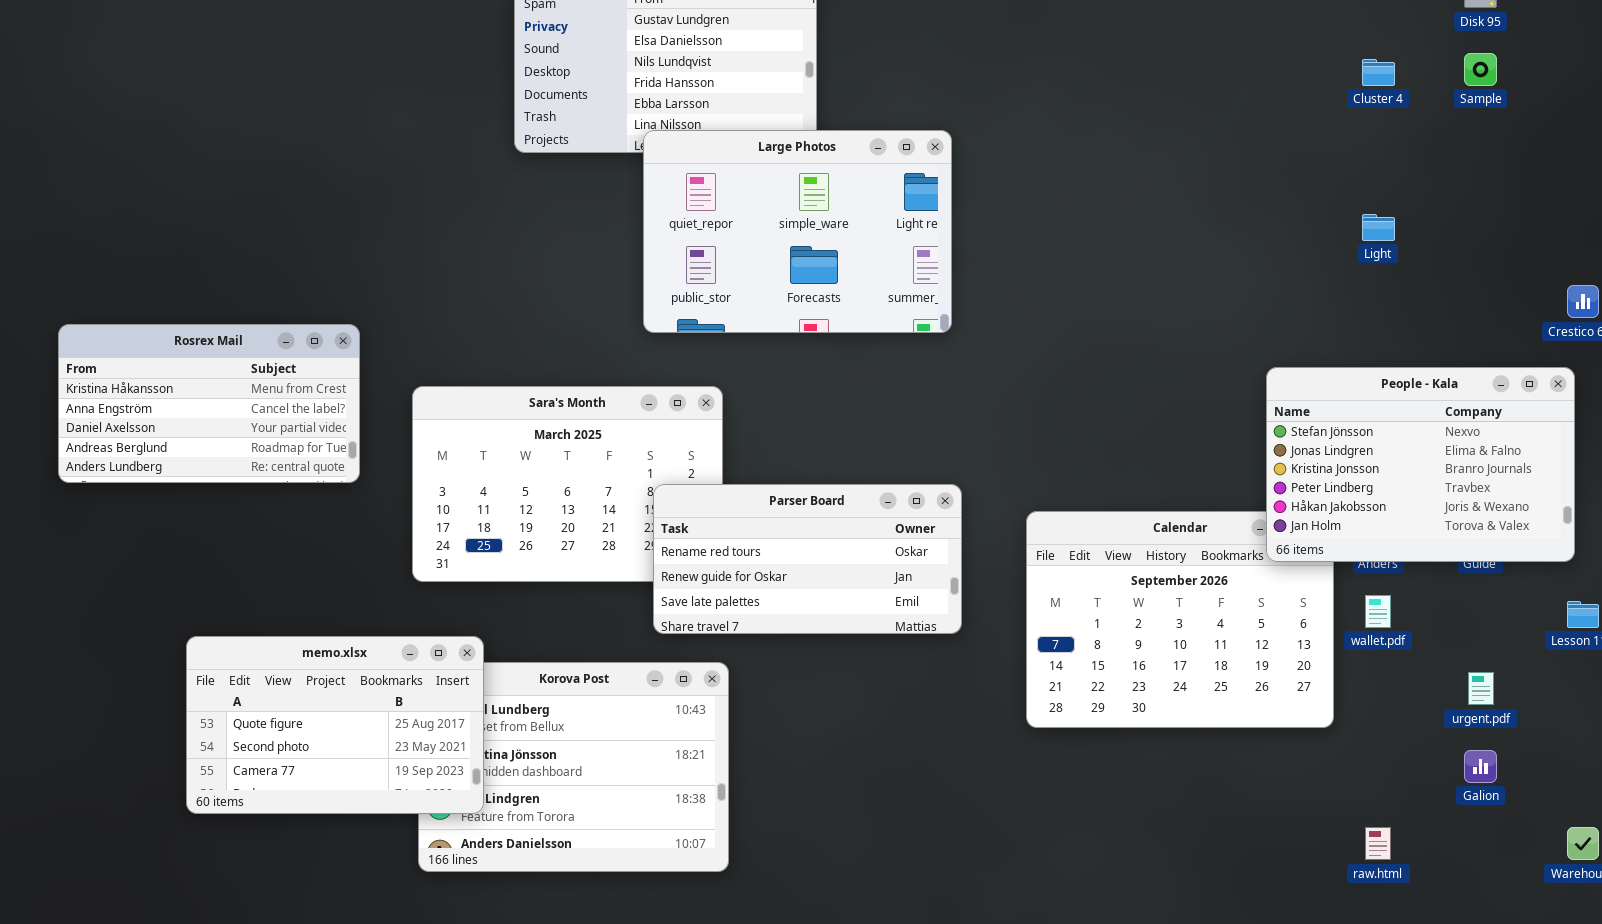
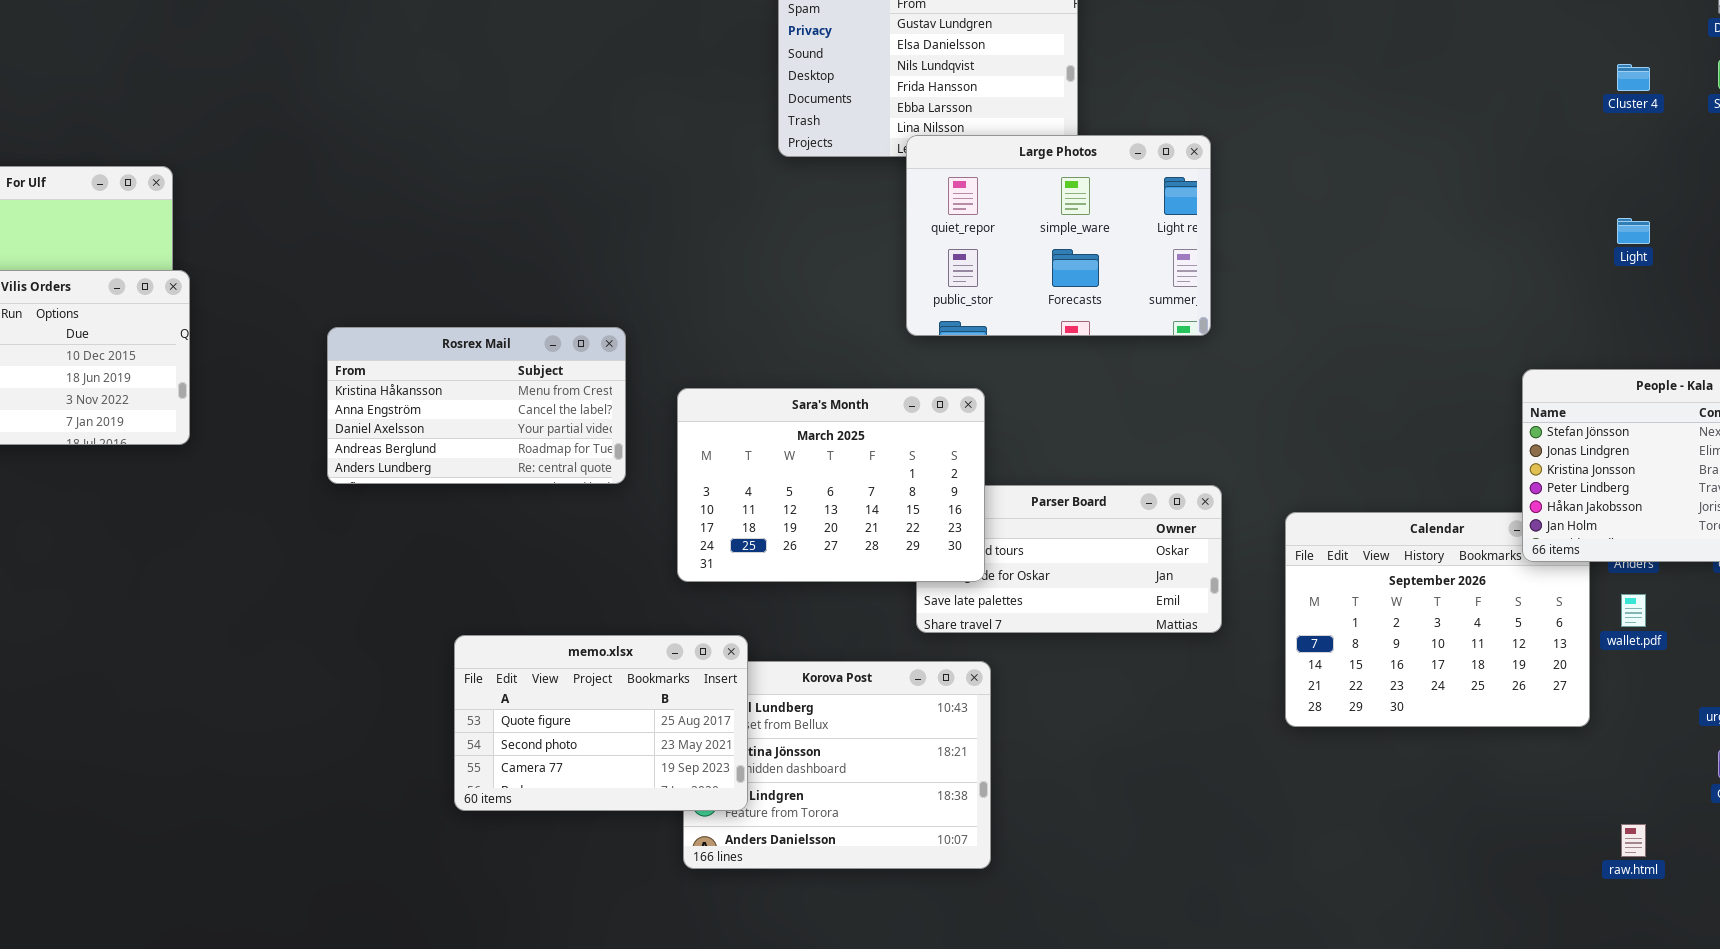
Sara's Month: [412,386,723,582] -> [677,388,985,582], raised

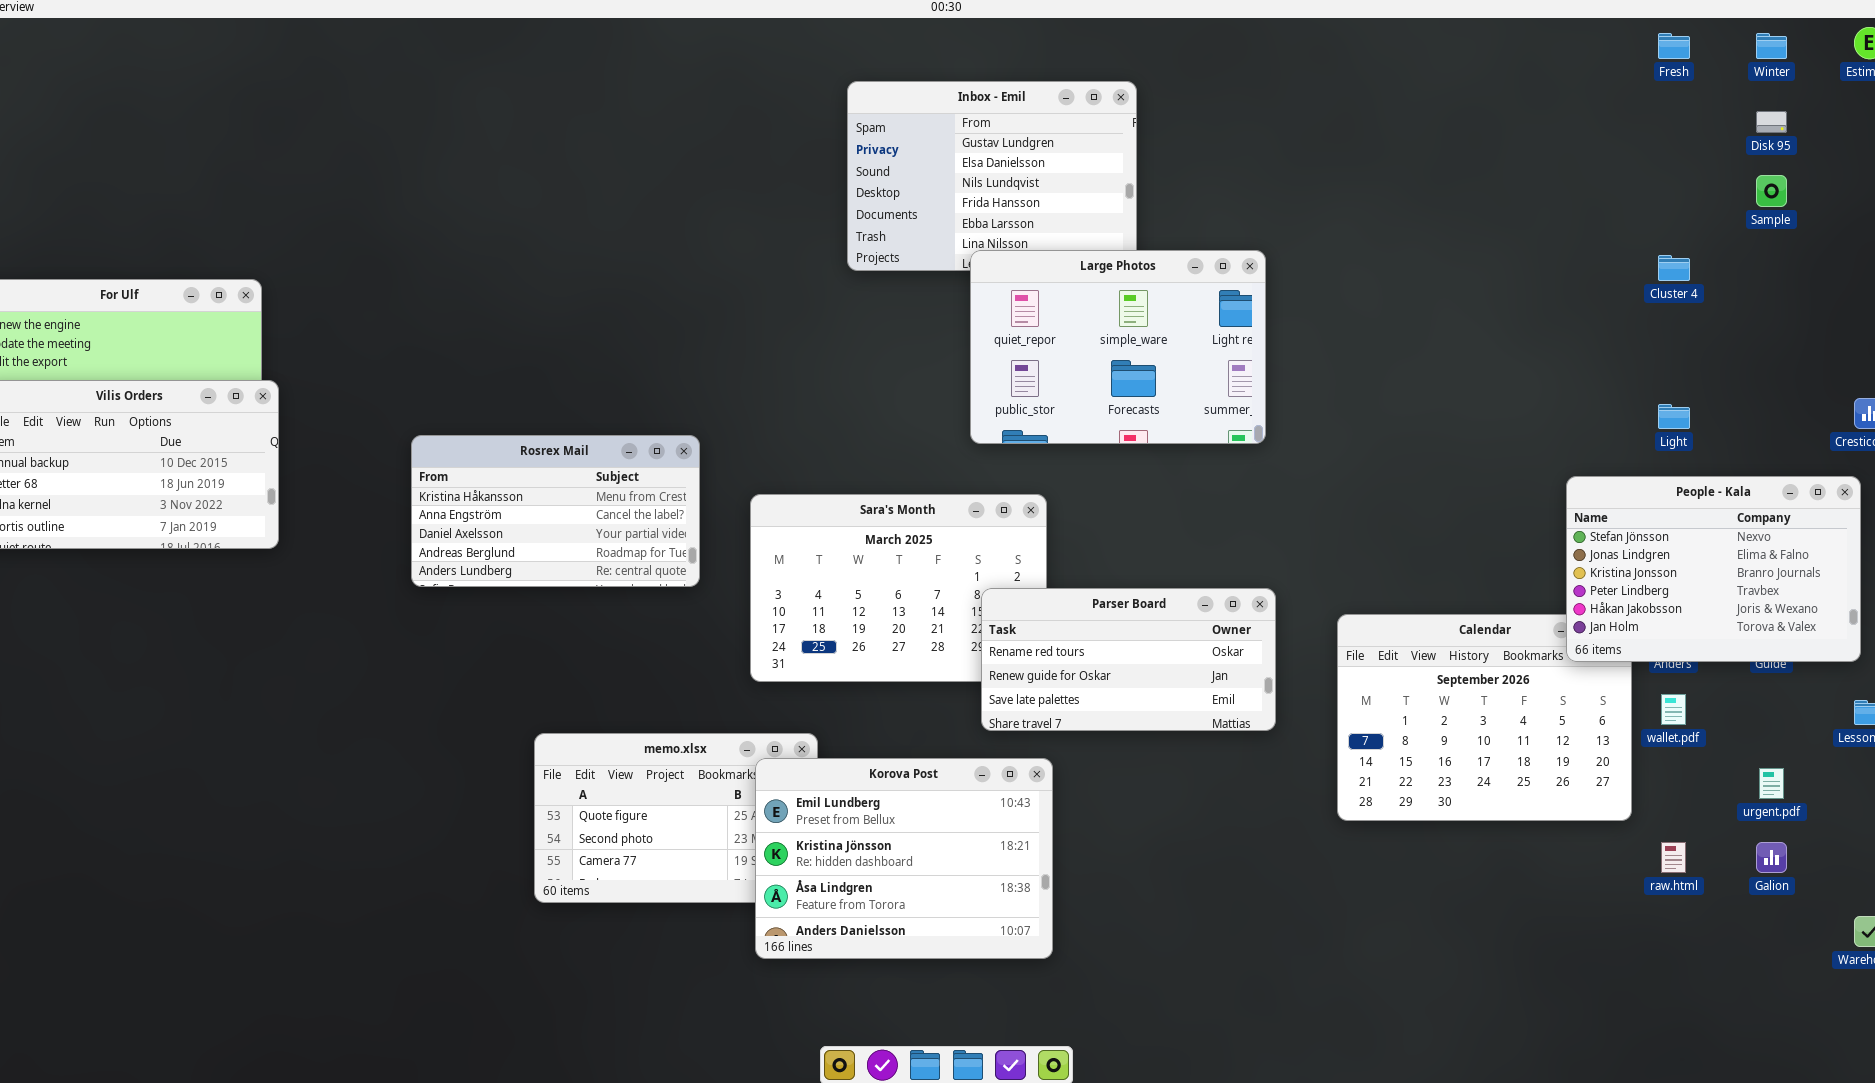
Cluster 4: [1617,64,1650,91] -> [1658,255,1690,281], moved
Light: [1617,218,1650,244] -> [1658,404,1690,429], moved
Parser Board: [916,485,1222,633] -> [981,588,1276,731], raised
Korova Post: [683,661,991,869] -> [755,758,1053,959], raised
raw.html: [1621,824,1646,857] -> [1661,842,1686,873], moved

